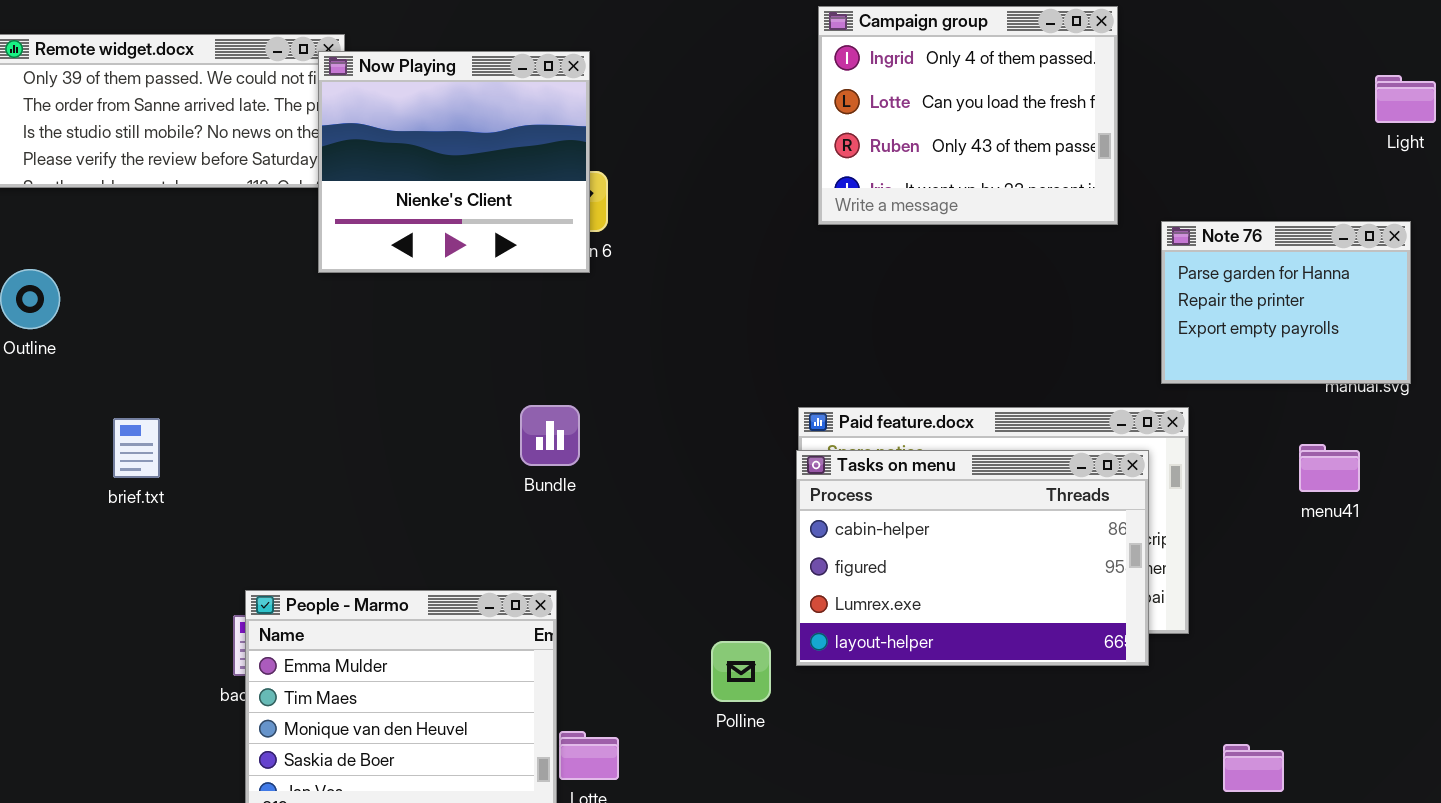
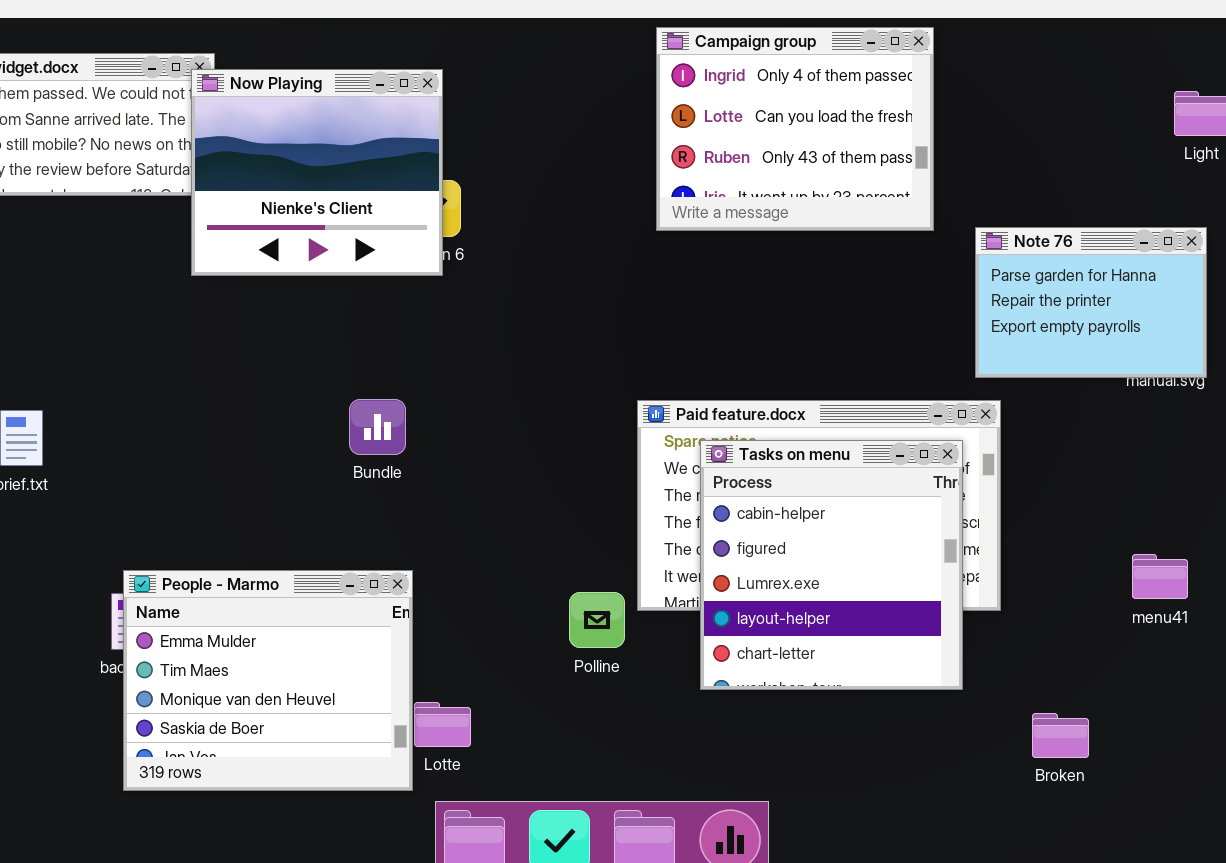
Bundle: [520,405,580,466] -> [349,399,406,455], moved
menu41: [1299,444,1360,492] -> [1132,554,1188,599], moved
Tasks on menu: [796,450,1149,666] -> [700,440,963,690], resized
Polline: [711,641,771,702] -> [569,592,625,648], moved

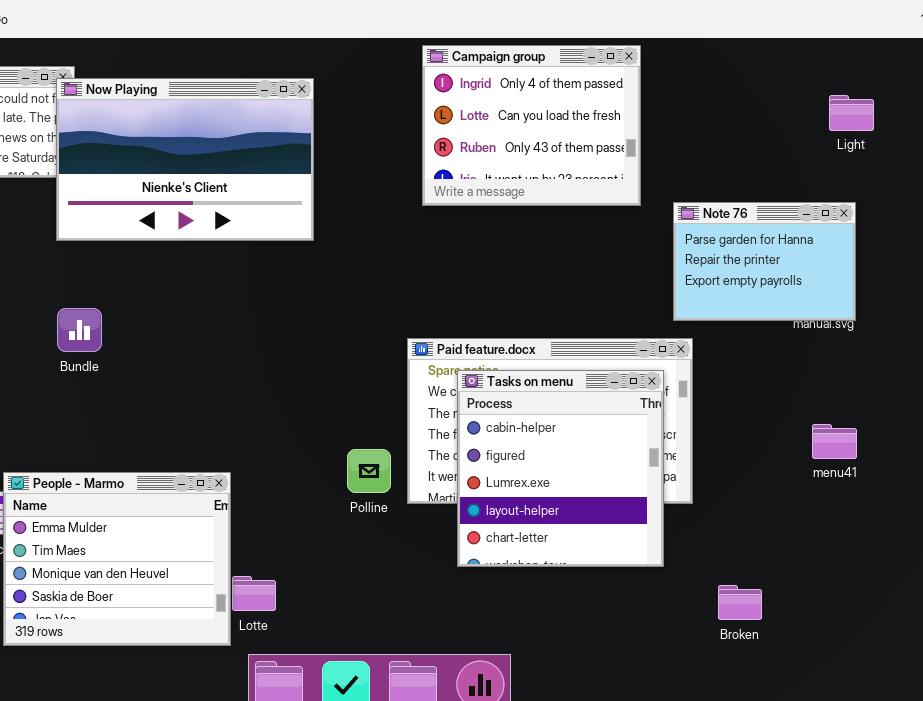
Now Playing: [191,69,443,276] -> [56,78,314,241], resized
Bundle: [349,399,406,455] -> [57,308,102,352], moved
menu41: [1132,554,1188,599] -> [812,424,857,459], moved
Polline: [569,592,625,648] -> [347,449,391,493], moved

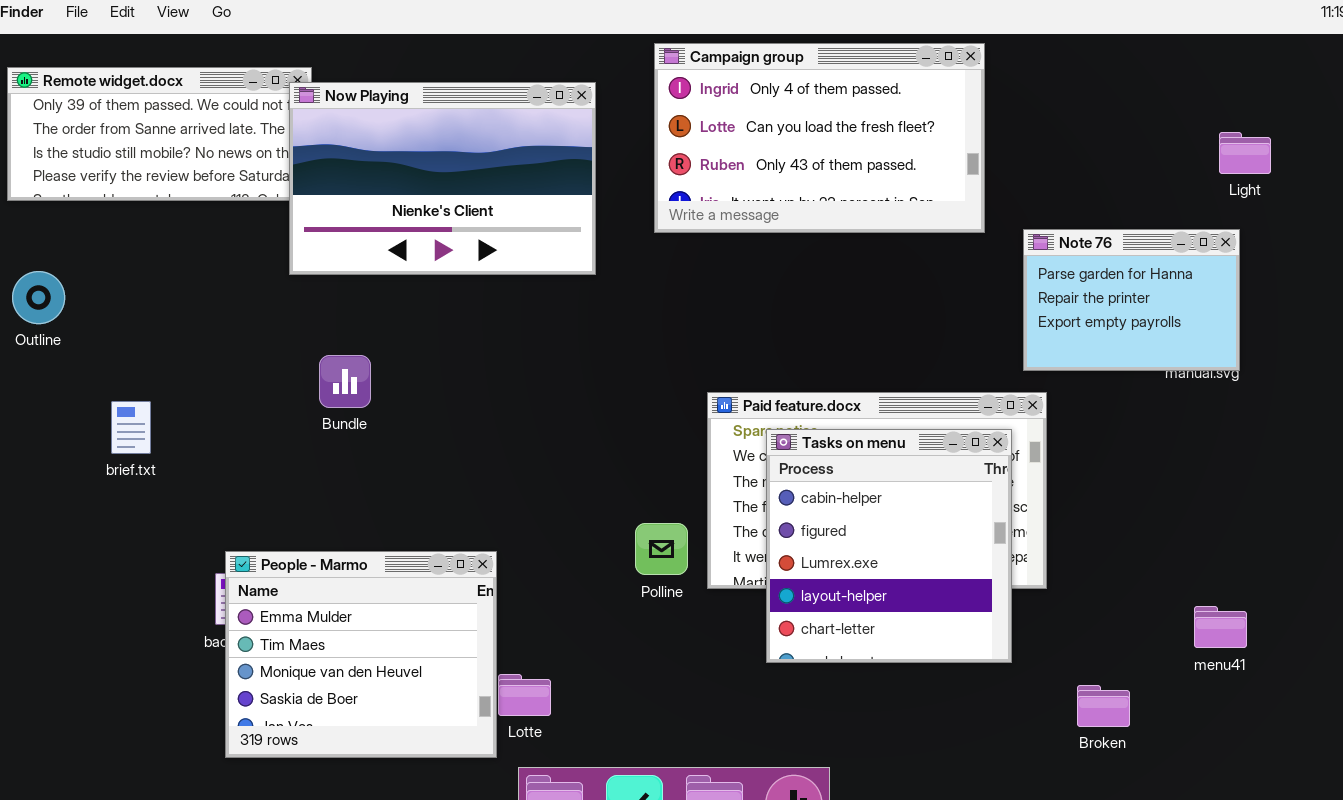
Campaign group: [422,45,641,206] -> [654,43,985,233], resized
Light: [829,95,874,131] -> [1219,132,1271,174], moved
Bundle: [57,308,102,352] -> [319,355,371,408], moved
menu41: [812,424,857,459] -> [1194,606,1247,648], moved

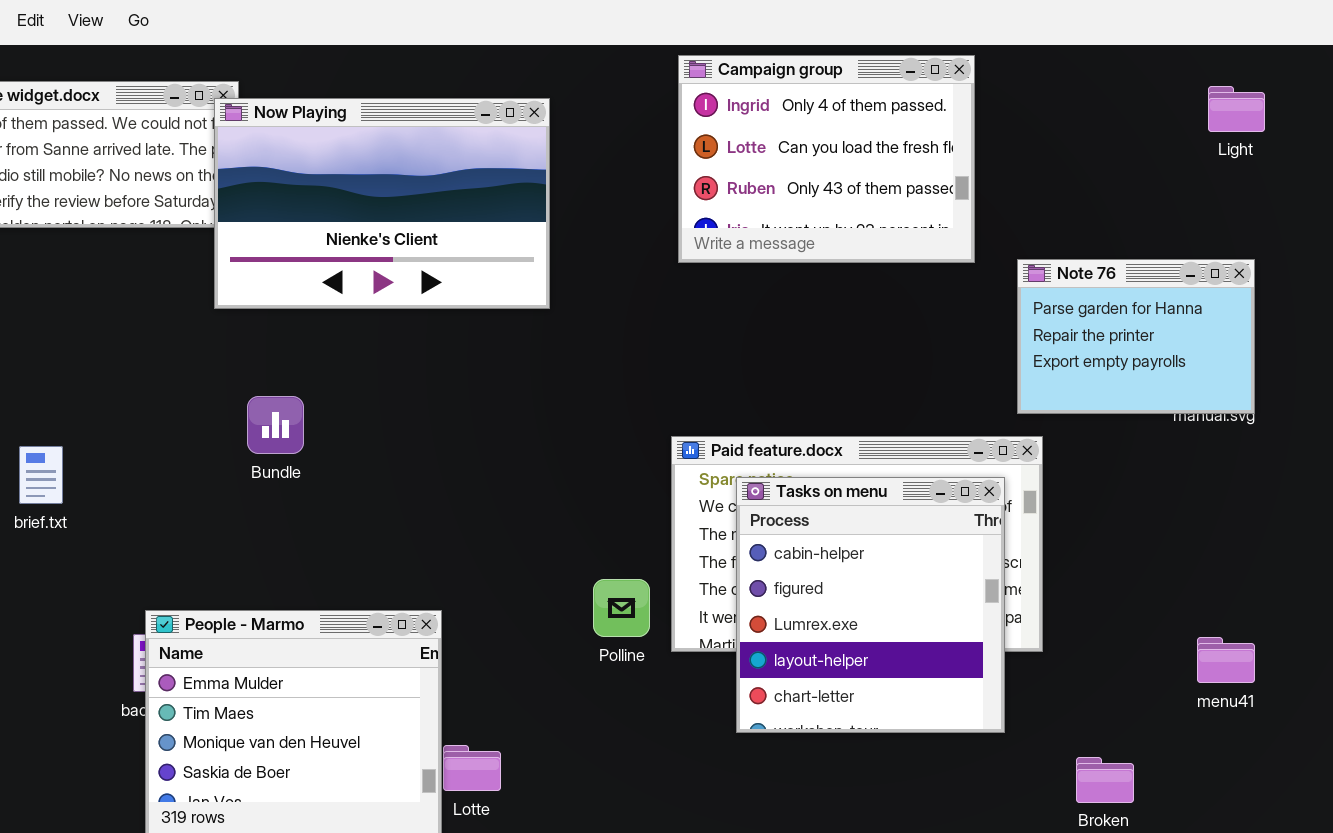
Campaign group: [654,43,985,233] -> [678,55,975,263], resized
Light: [1219,132,1271,174] -> [1208,86,1265,132], moved
menu41: [1194,606,1247,648] -> [1197,637,1255,683], moved

